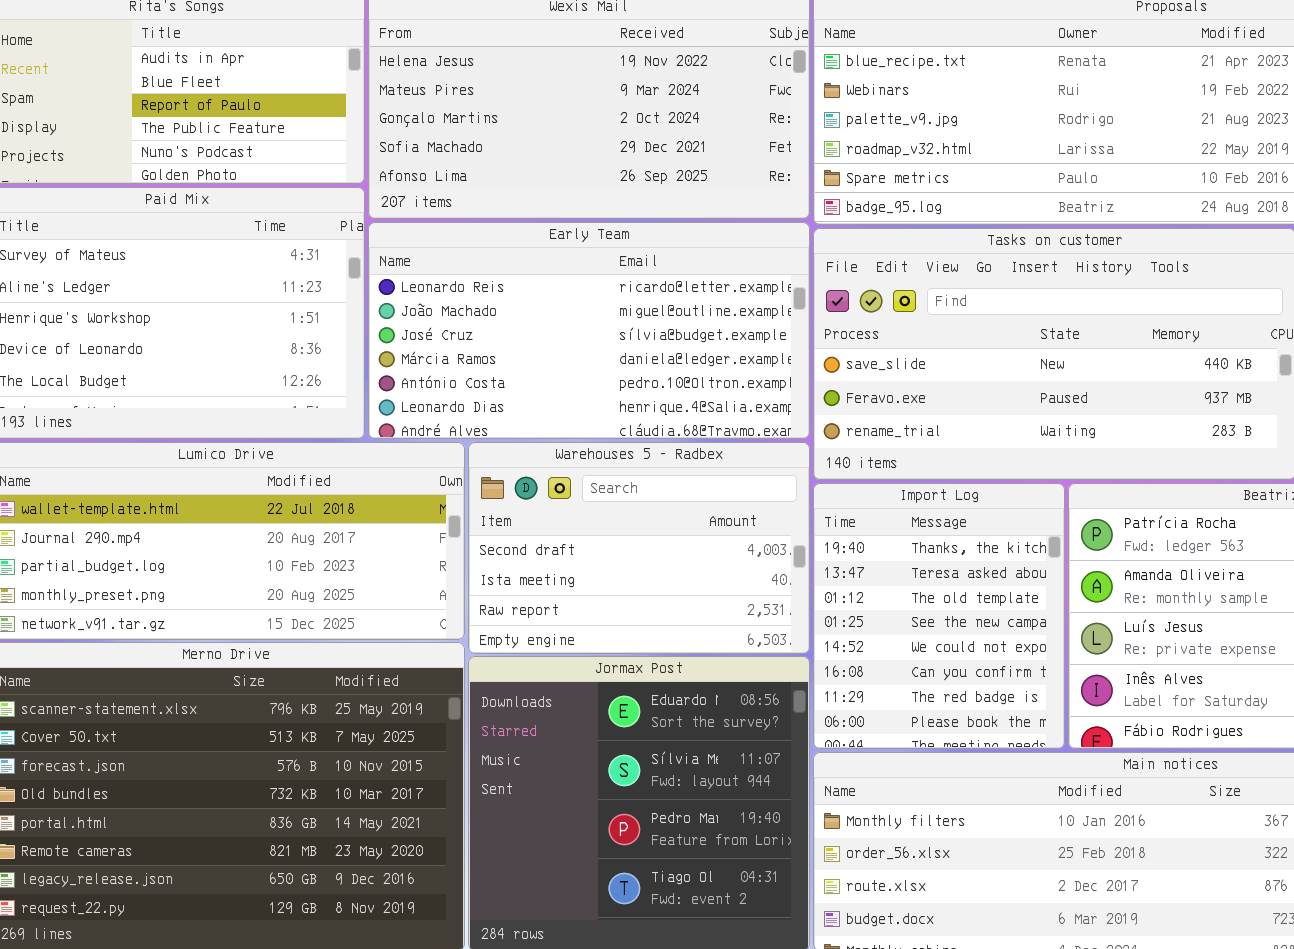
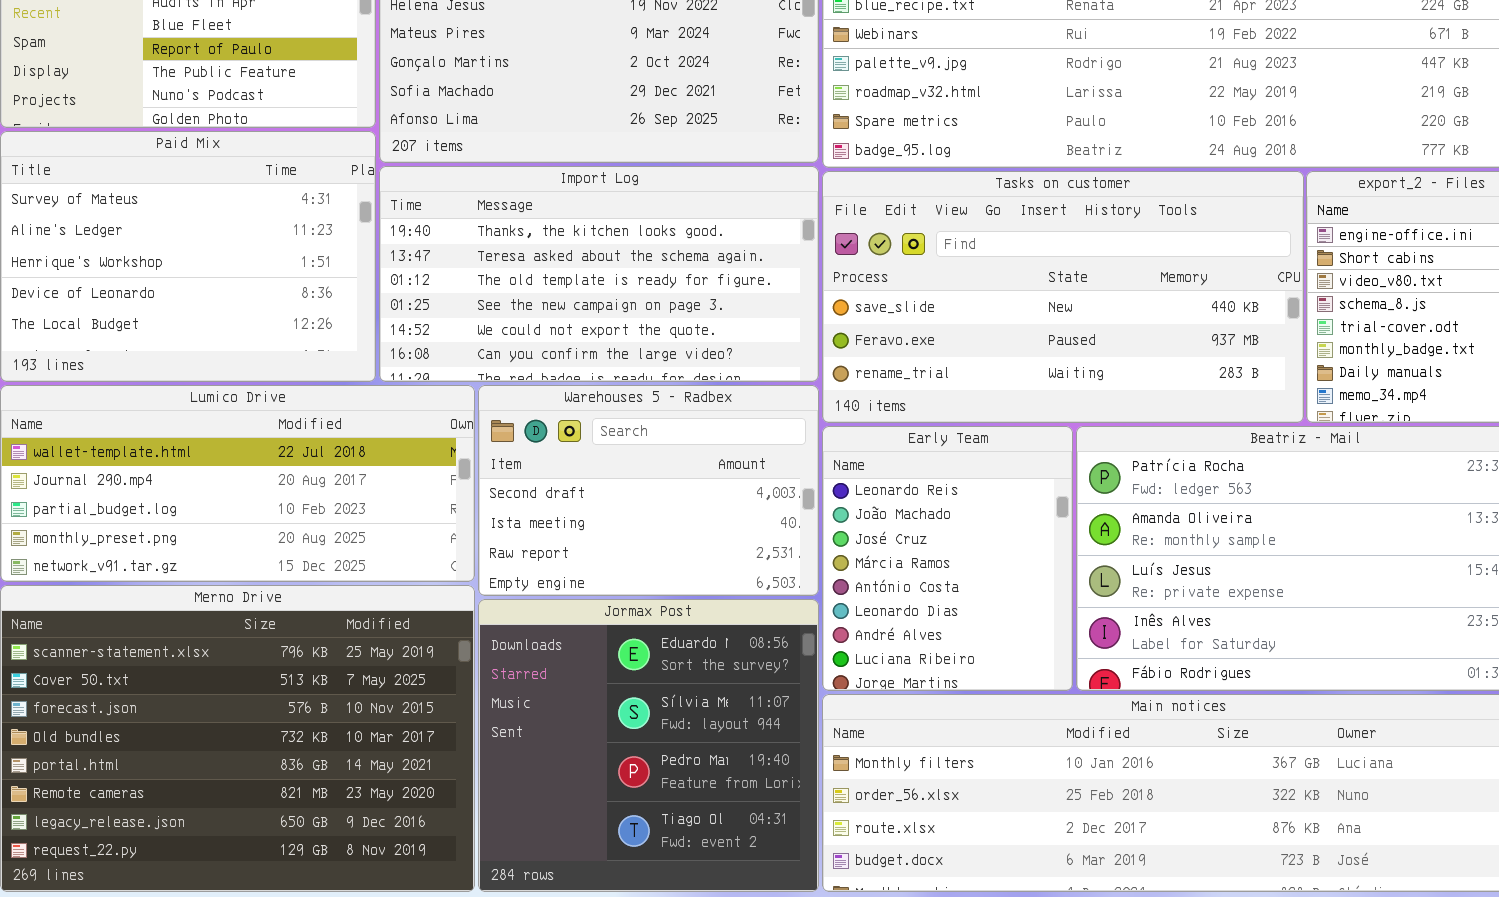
Early Team: [368,222,810,439] -> [822,426,1073,691], moved, resized
Import Log: [813,483,1065,749] -> [379,166,819,382], moved, resized

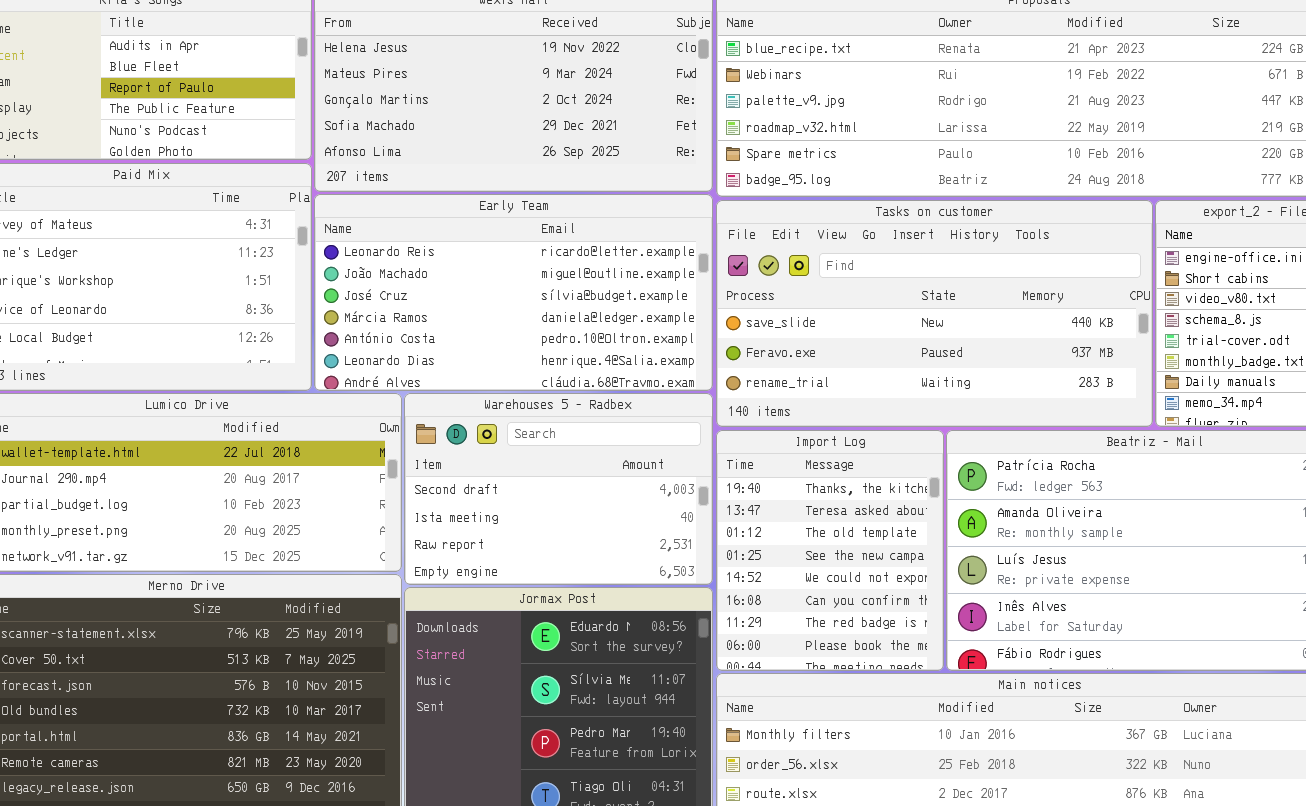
Import Log: [379,166,819,382] -> [716,430,944,671], moved, resized
Early Team: [822,426,1073,691] -> [314,194,713,391], moved, resized

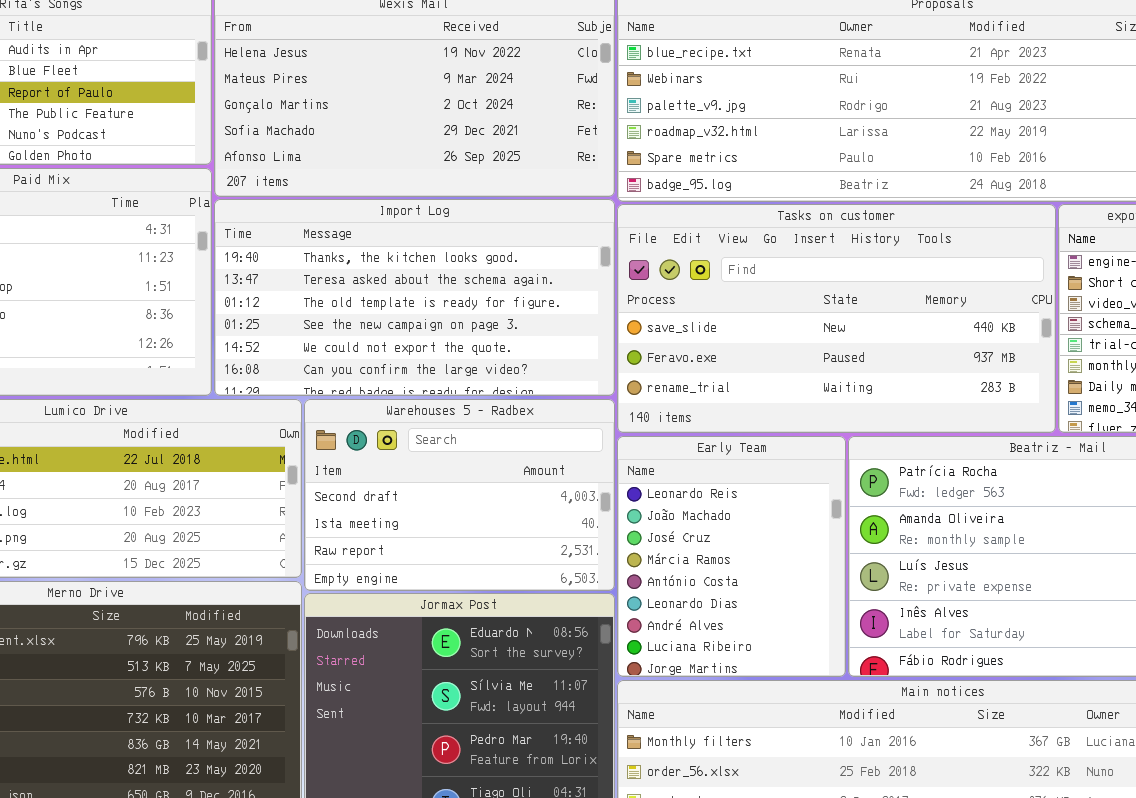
Early Team: [314,194,713,391] -> [617,436,846,677], moved, resized
Import Log: [716,430,944,671] -> [214,199,615,396], moved, resized

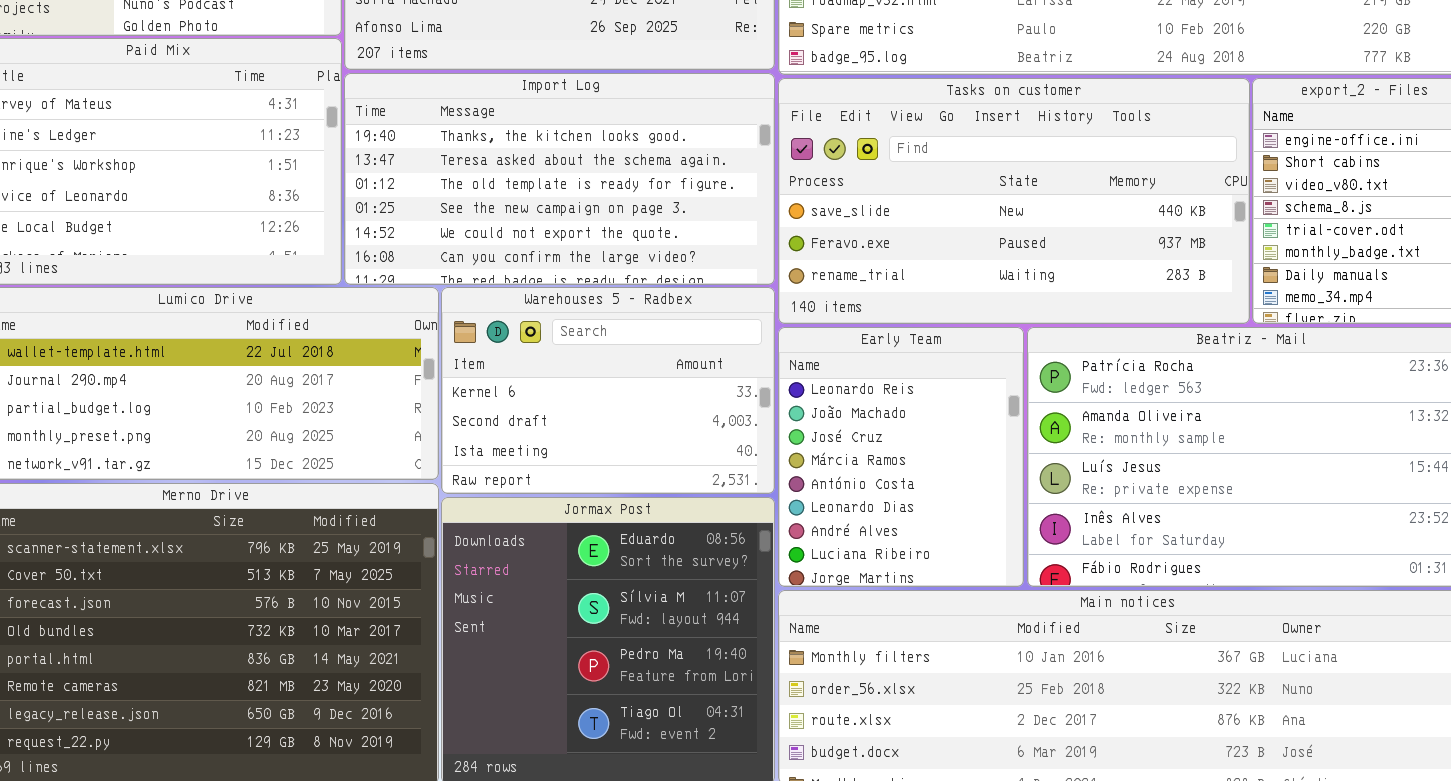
Warehouses 5 - Radbex: [304,399,615,591] -> [441,287,775,494], scrolled up 1 row

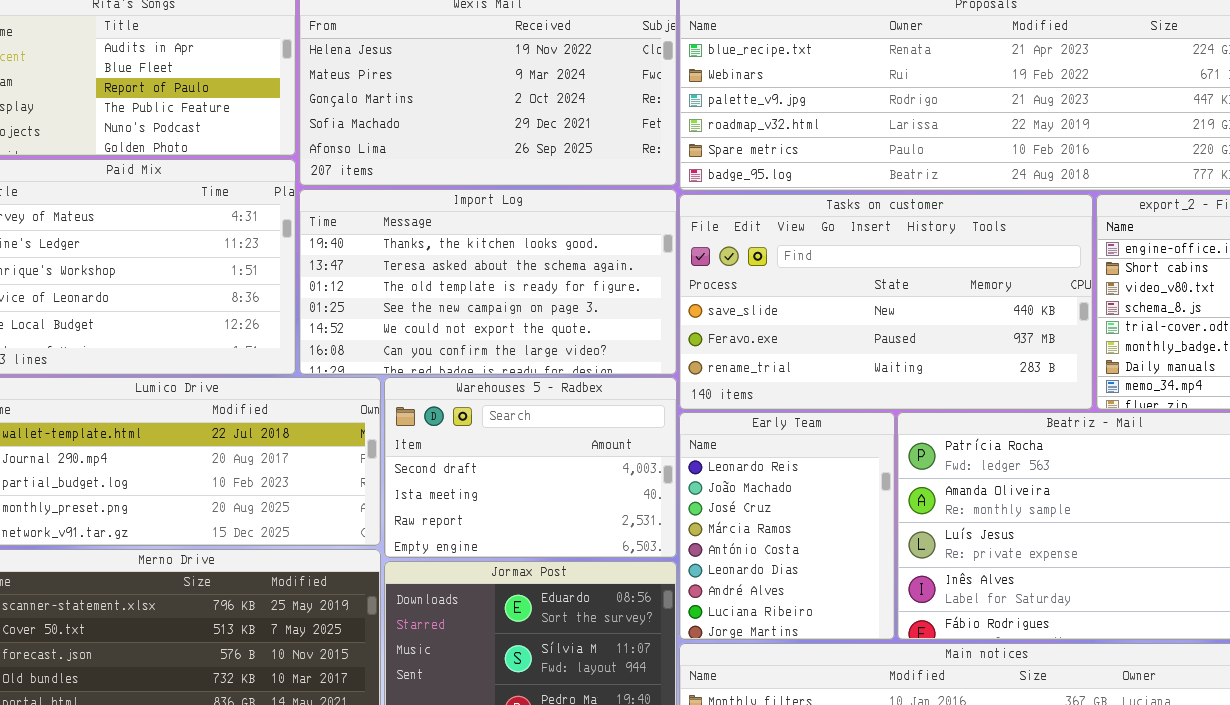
Warehouses 5 - Radbex: [441,287,775,494] -> [384,377,677,558], scrolled down 1 row

